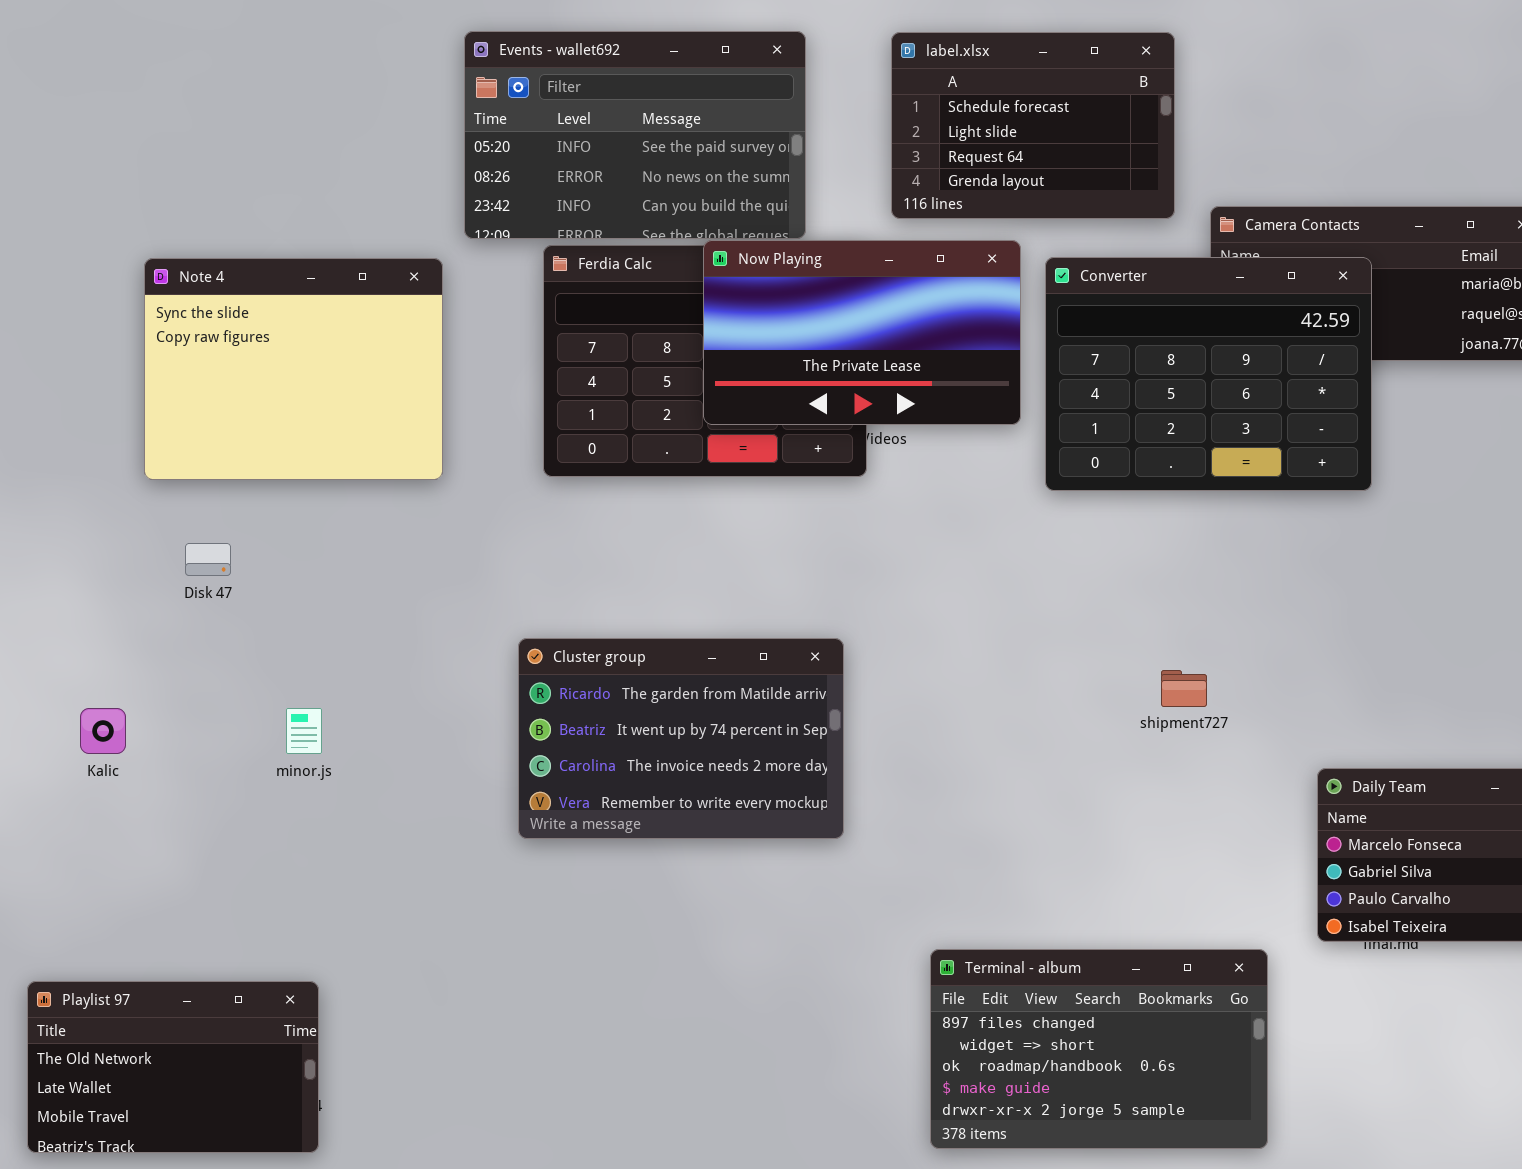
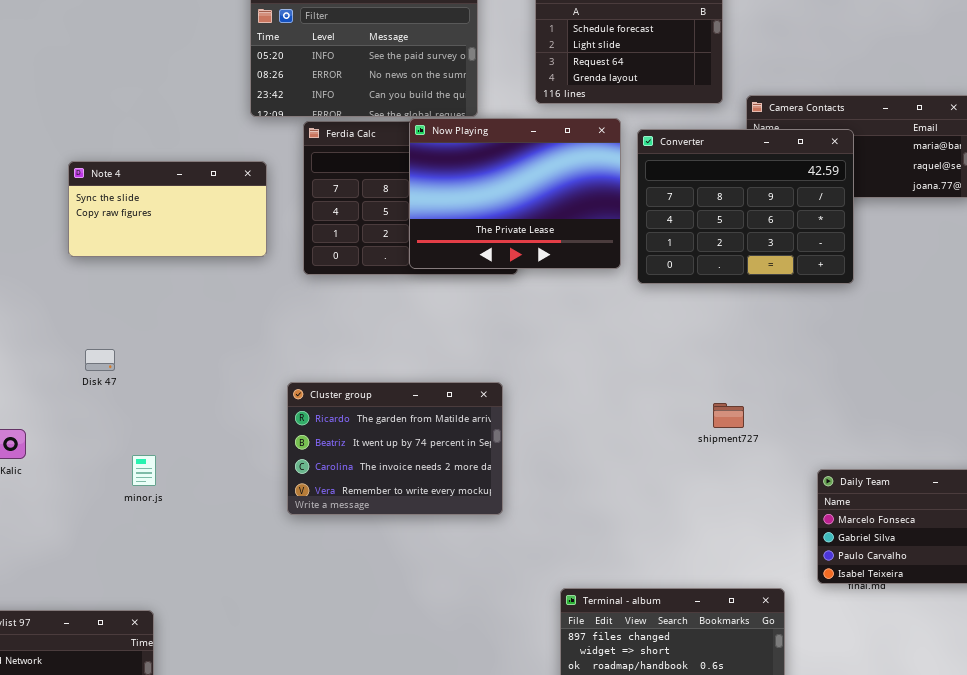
Now Playing: [703,240,1021,425] -> [409,118,621,269], resized
Note 4: [144,258,443,480] -> [68,161,267,257], moved, resized
Disk 47: [185,543,231,576] -> [85,349,115,371], moved
minor.js: [286,708,322,754] -> [132,455,156,486], moved

